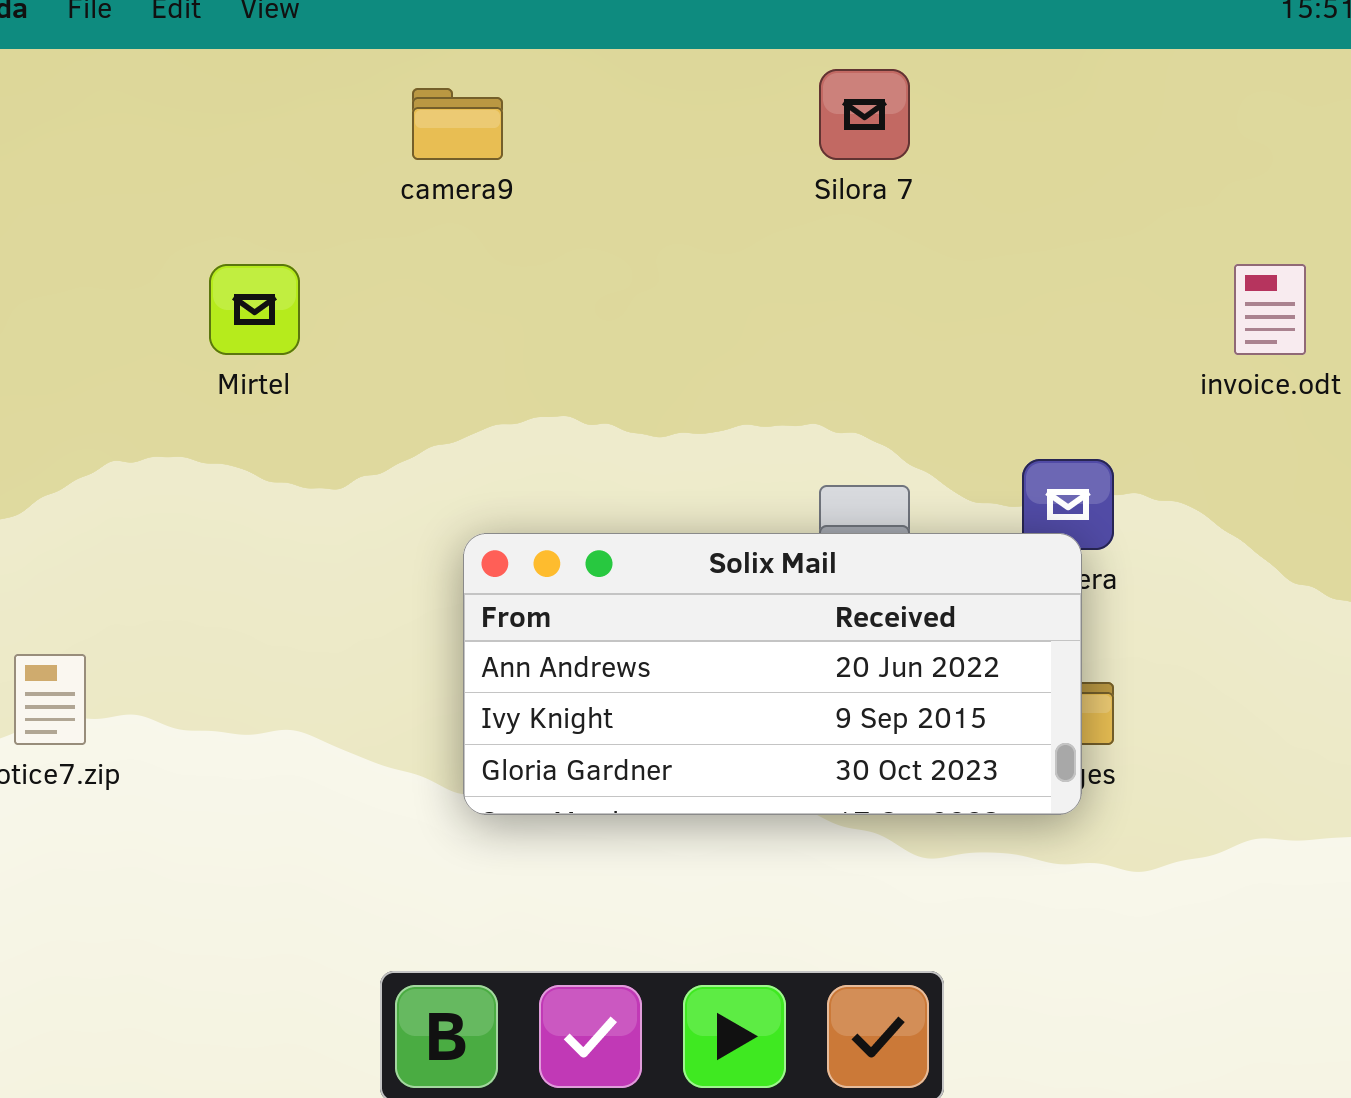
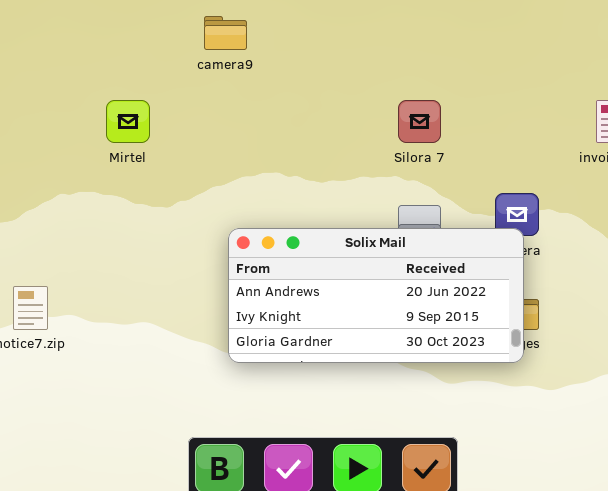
Silora 7: [819,69,910,160] -> [398,100,441,143], moved

